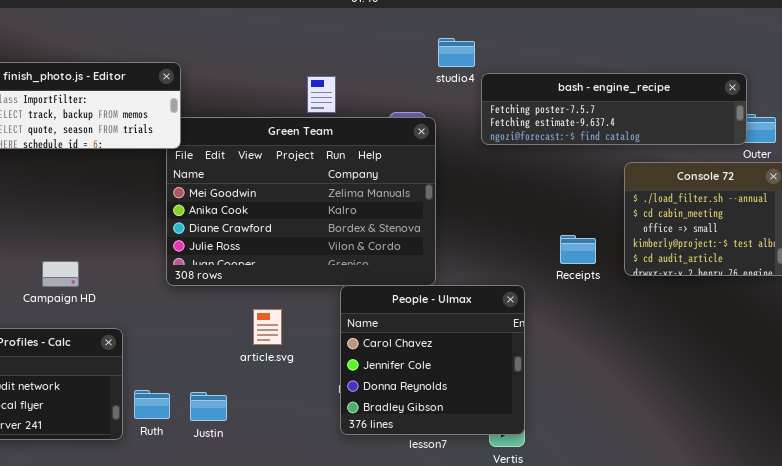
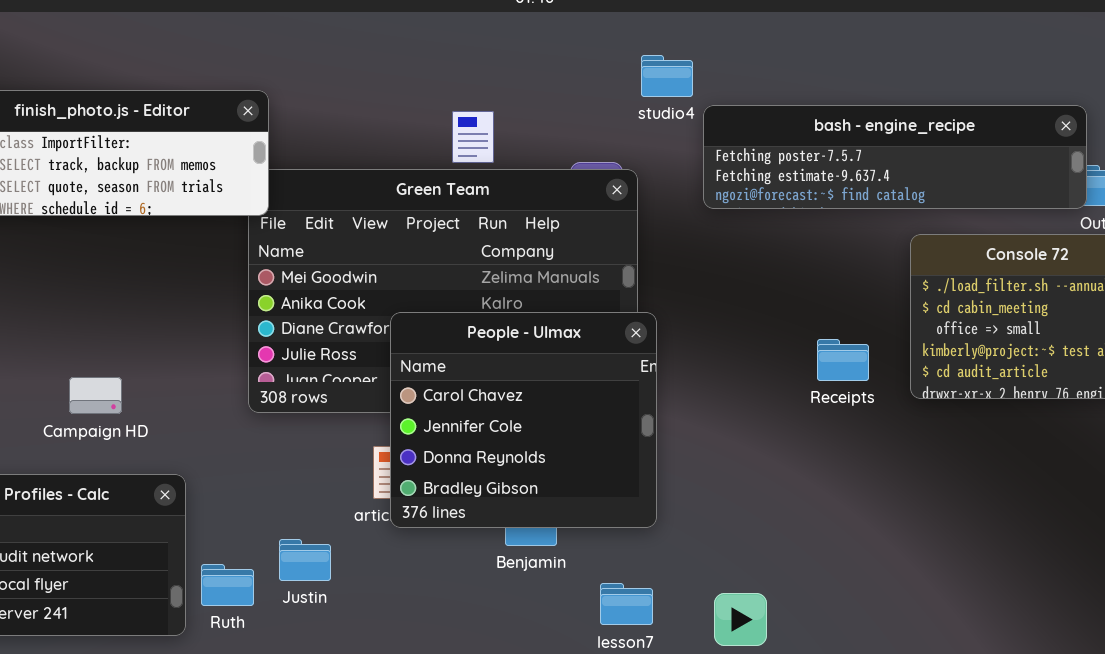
People - Ulmax: [340,285,525,435] -> [390,312,657,528], moved
Justin: [190,392,227,421] -> [279,539,331,581], moved

